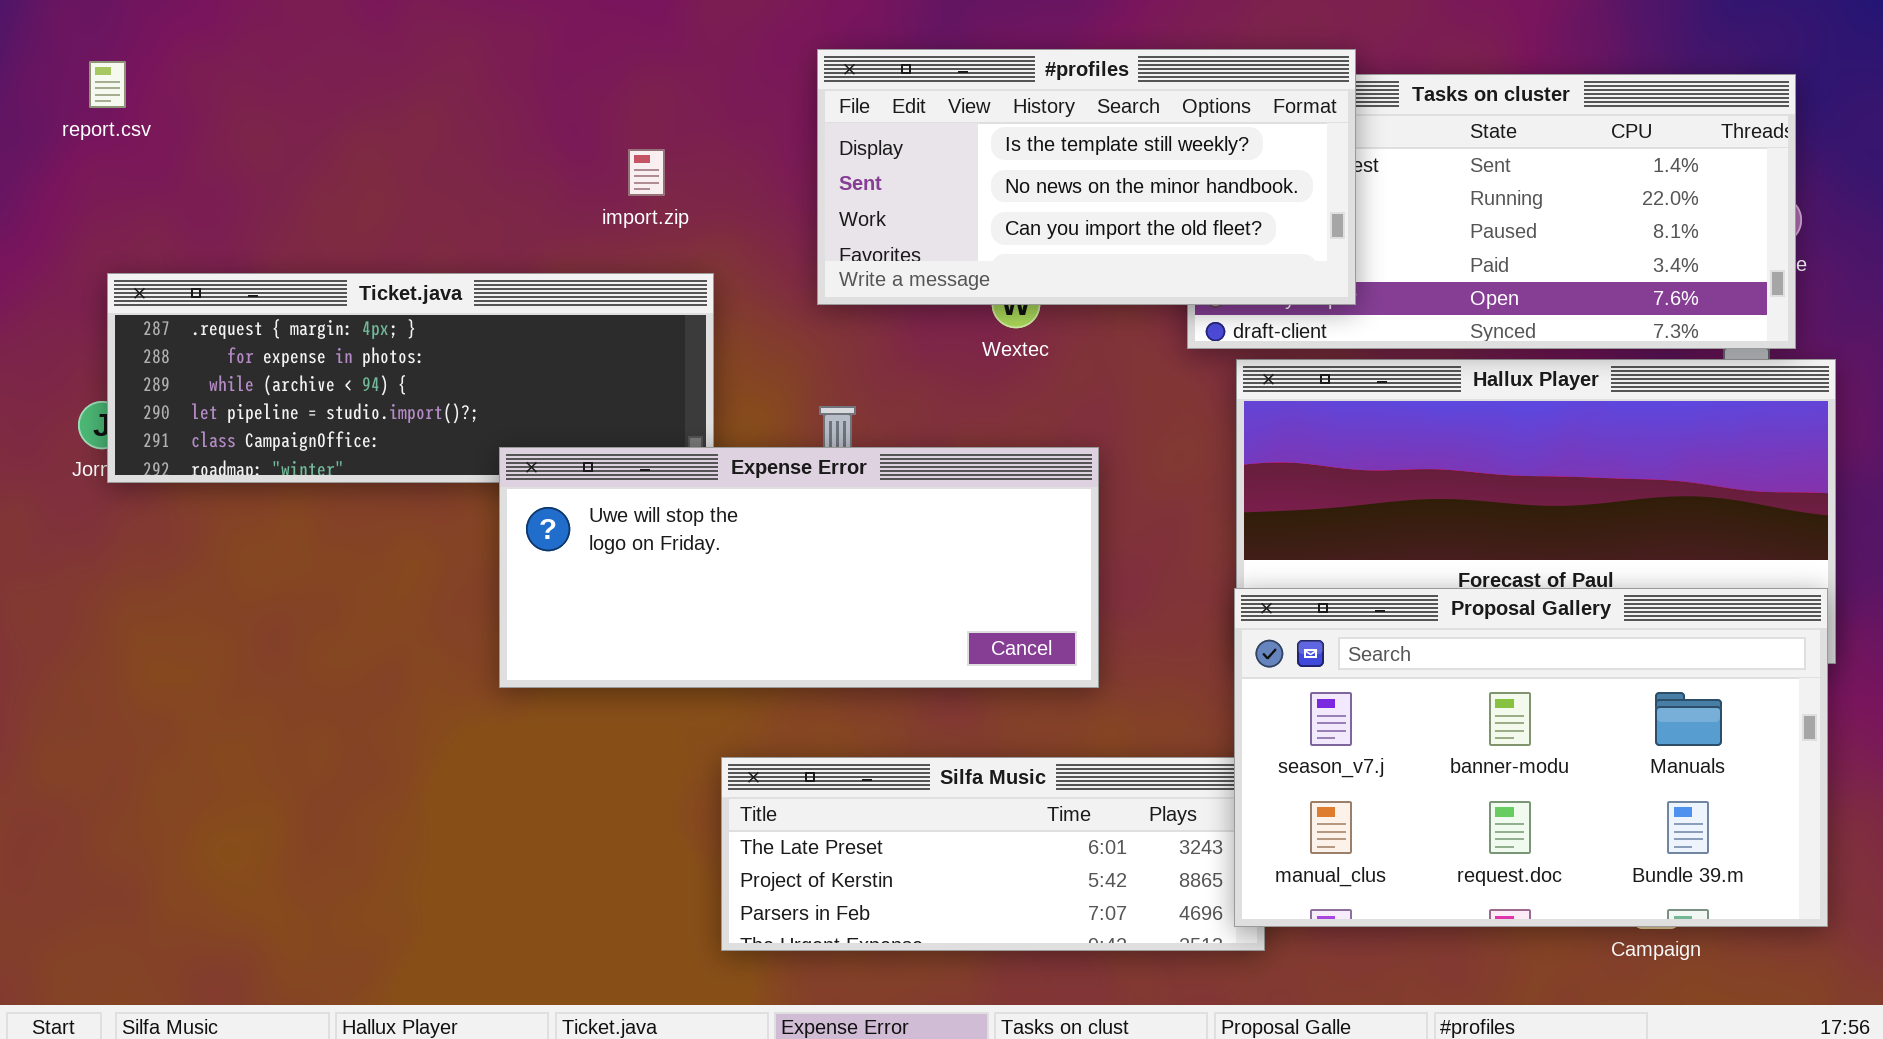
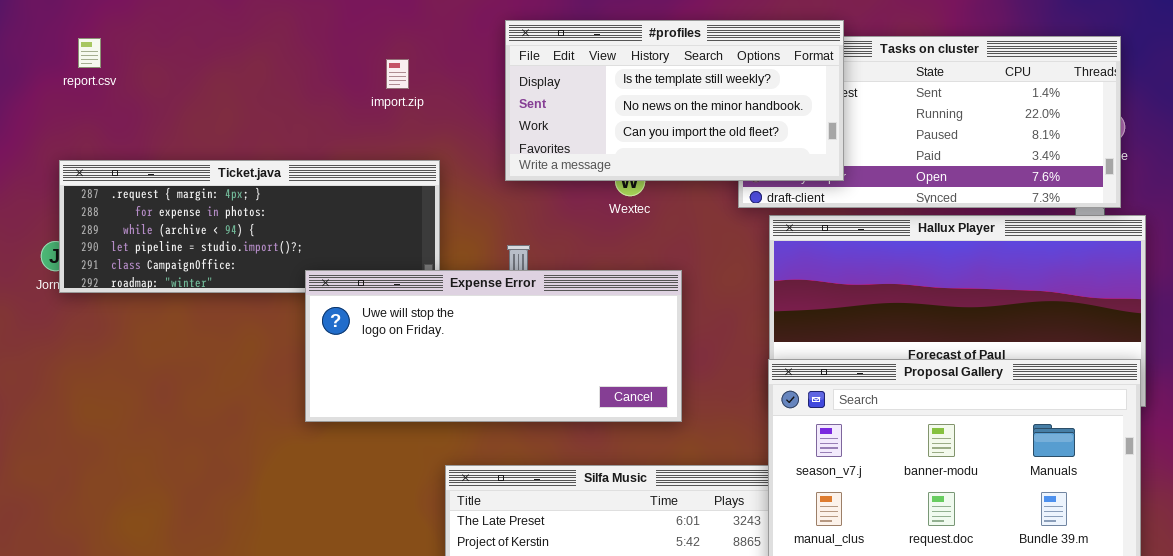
report.csv: [89,61,126,108] -> [78,38,101,68], moved
import.zip: [628,149,665,196] -> [386,59,409,89], moved

